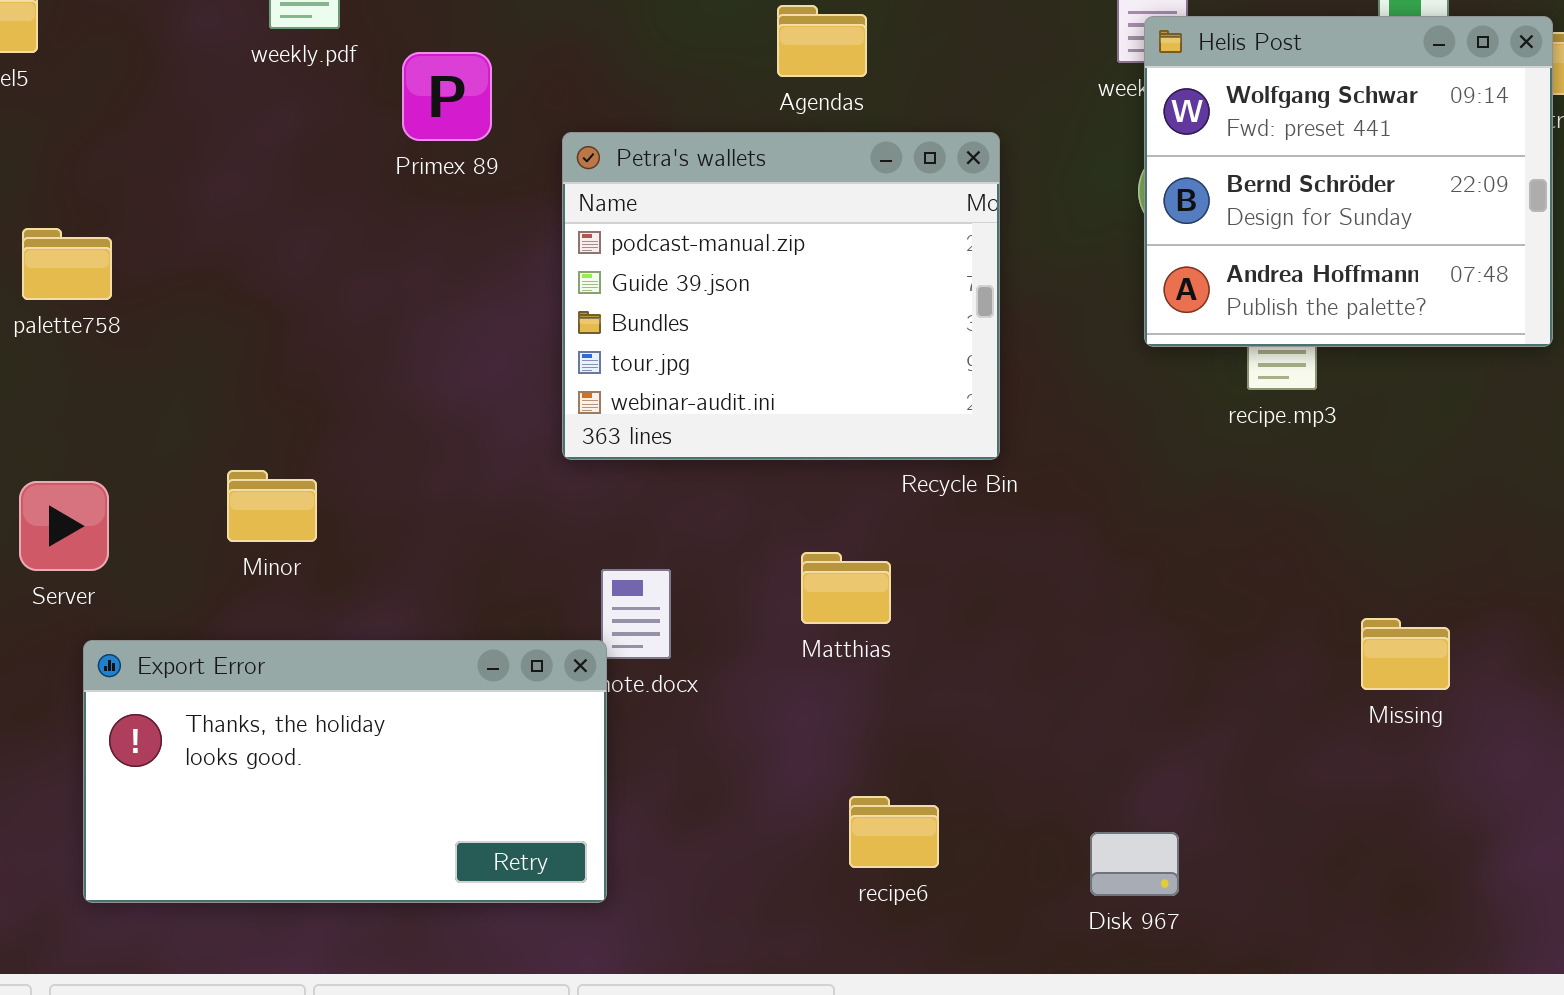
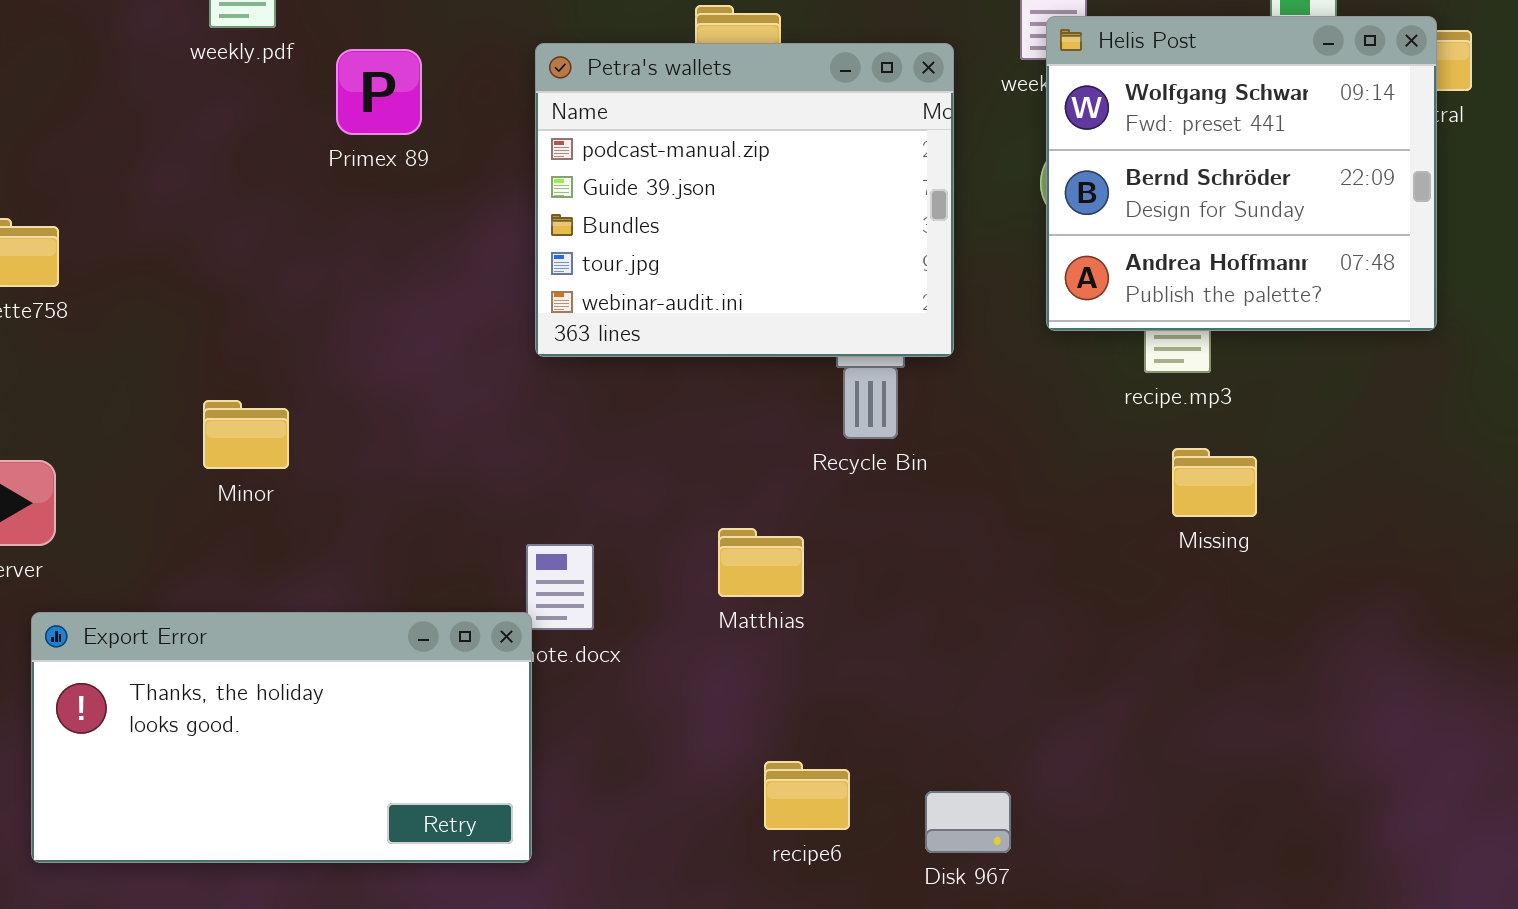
Petra's wallets: [562,132,1000,460] -> [535,43,954,357], moved
Minor: [227,470,317,542] -> [203,400,289,469], moved
Missing: [1361,618,1450,690] -> [1172,448,1257,517], moved
Disk 967: [1090,832,1179,896] -> [925,791,1011,853], moved

